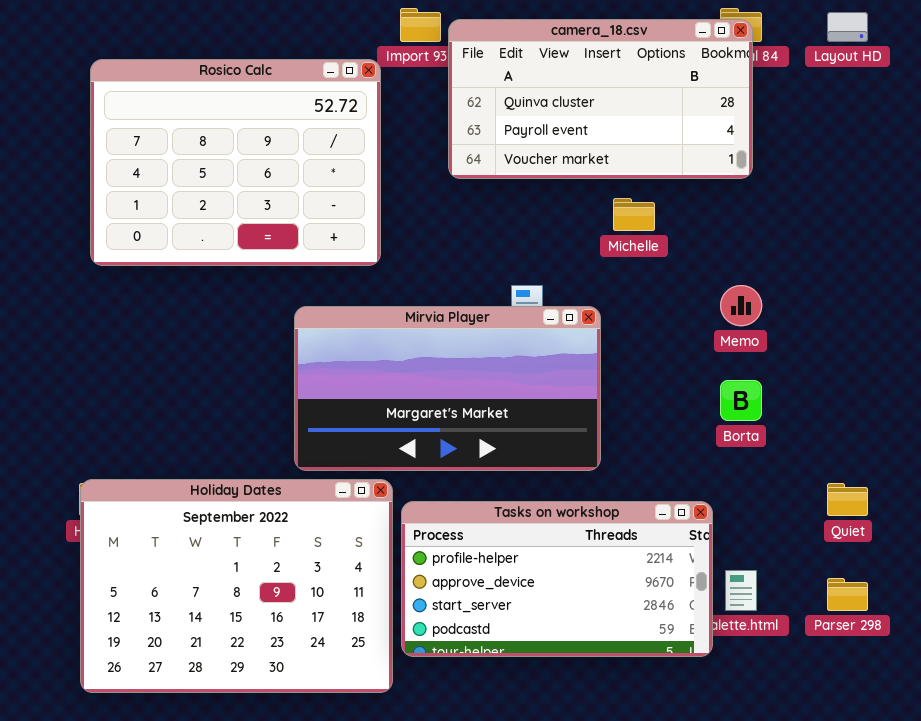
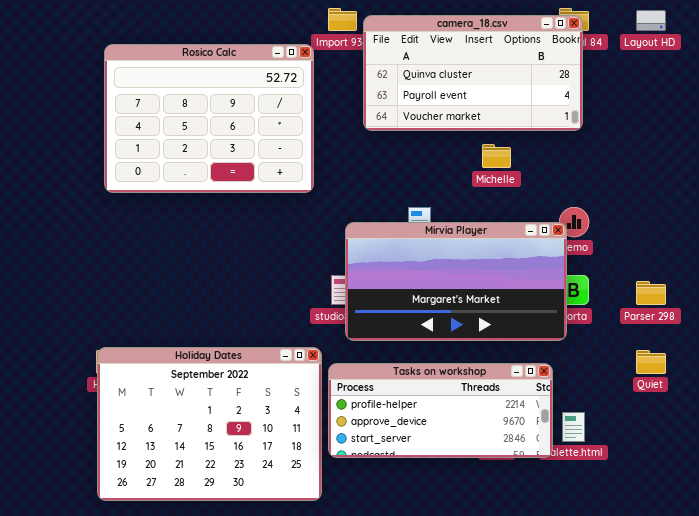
Mirvia Player: [294,306,601,471] -> [345,222,567,341], moved
Tasks on workshop: [401,501,713,657] -> [328,363,553,458], resized
Parser 298: [827,578,868,611] -> [636,281,666,305], moved

